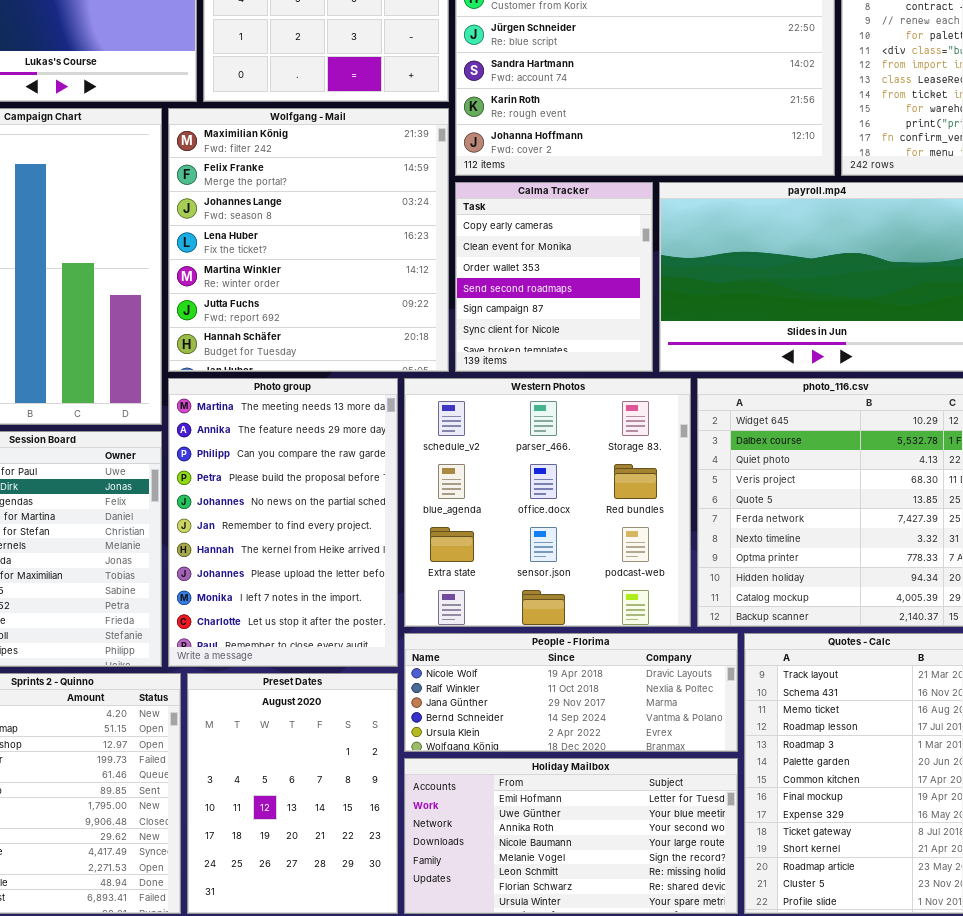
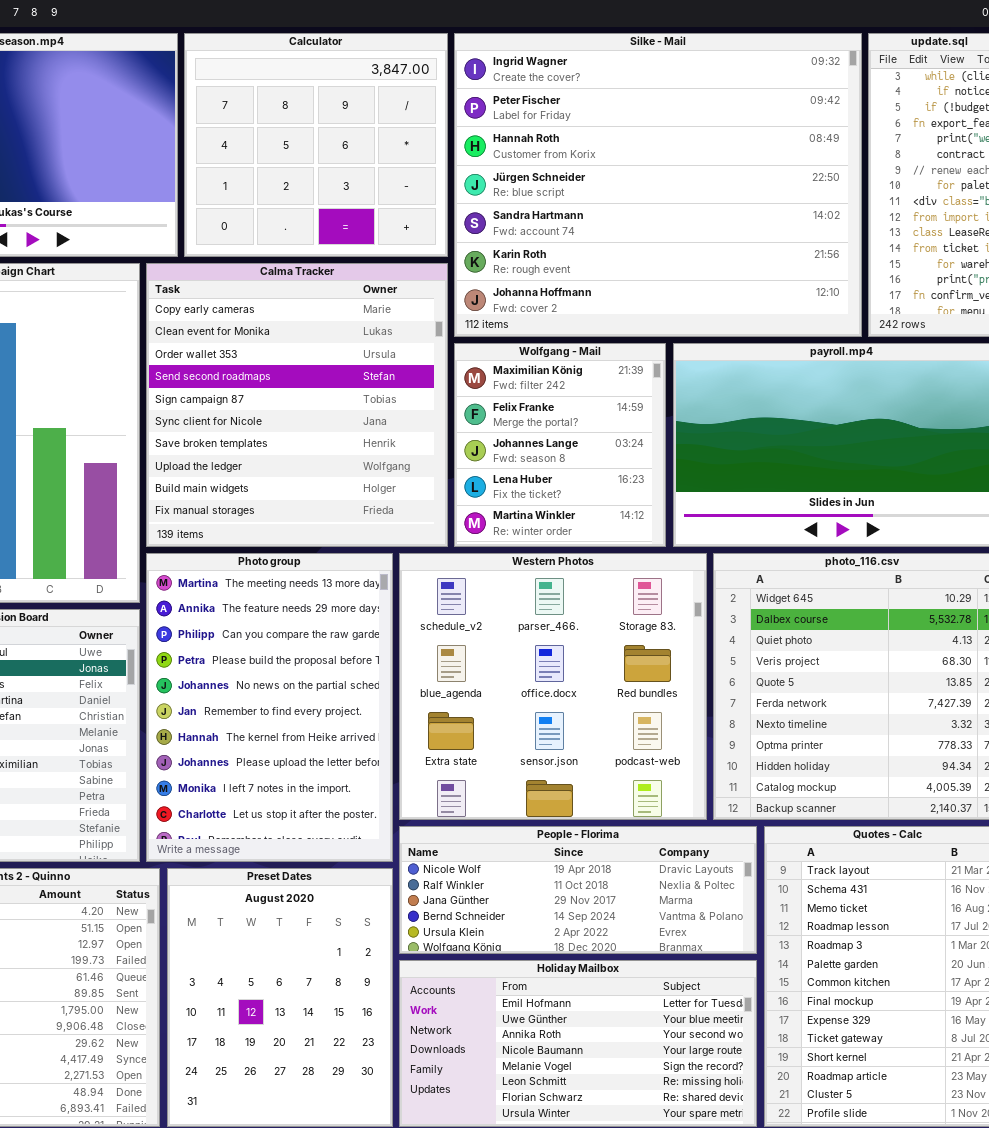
Wolfgang - Mail: [168,108,449,372] -> [454,343,666,547], moved, resized
Calma Tracker: [455,182,653,372] -> [146,263,448,547], moved, resized

